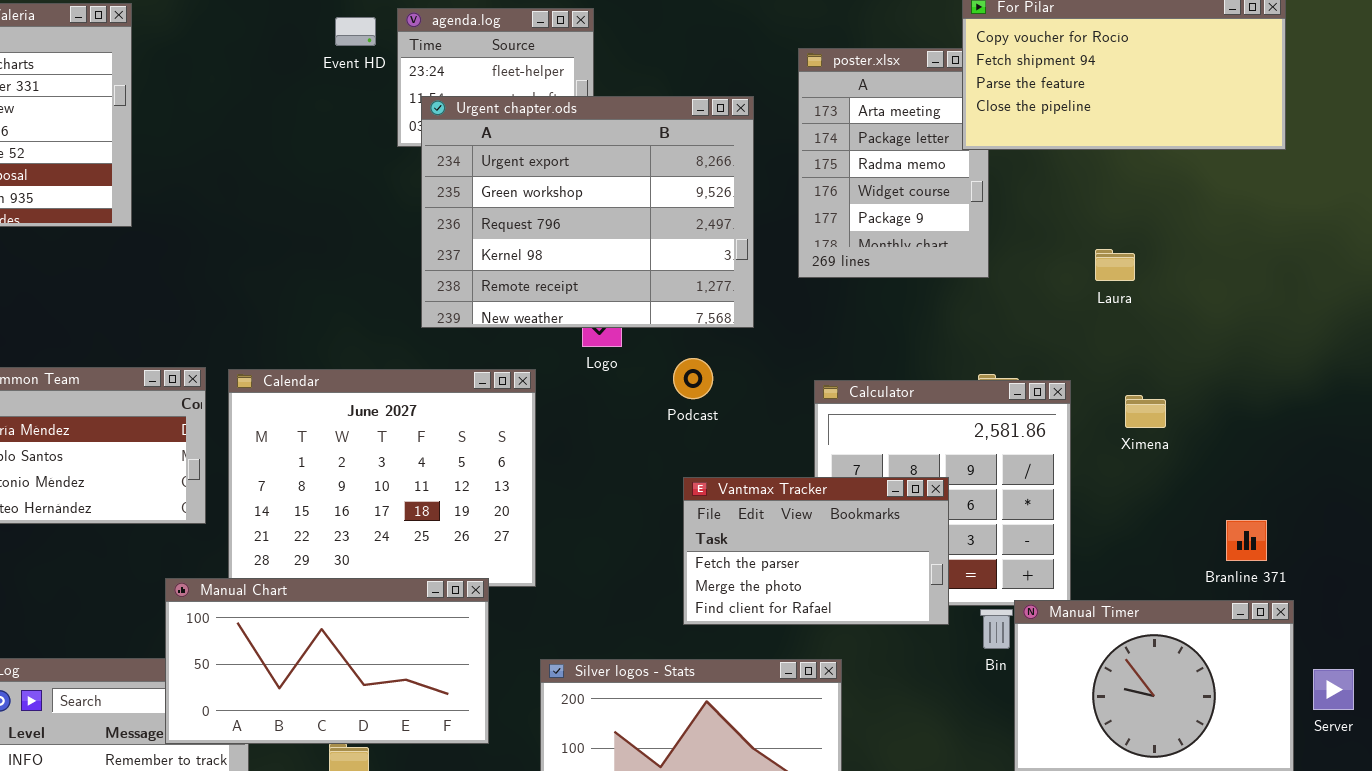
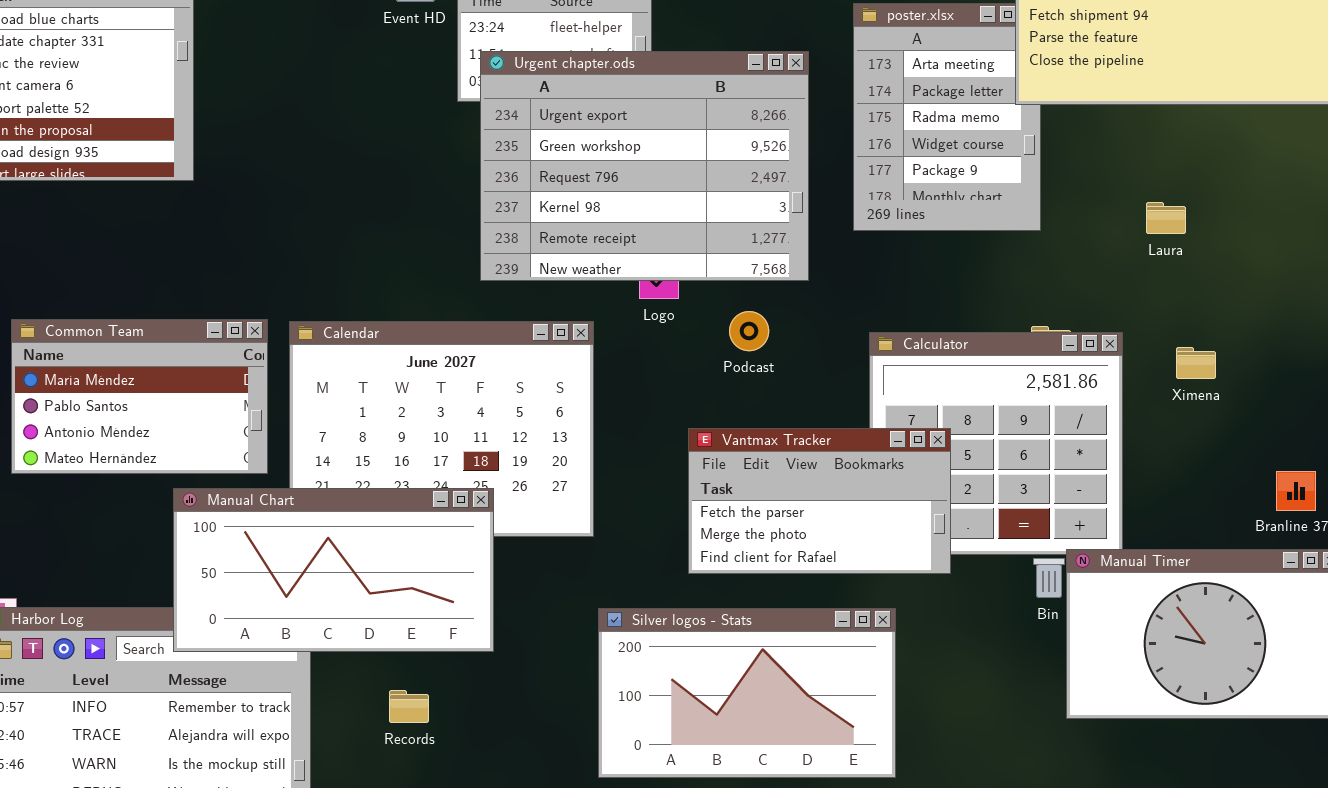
Vantmax Tracker: [683,477,949,625] -> [688,428,951,574], moved
Manual Chart: [165,578,489,744] -> [173,488,494,652], moved

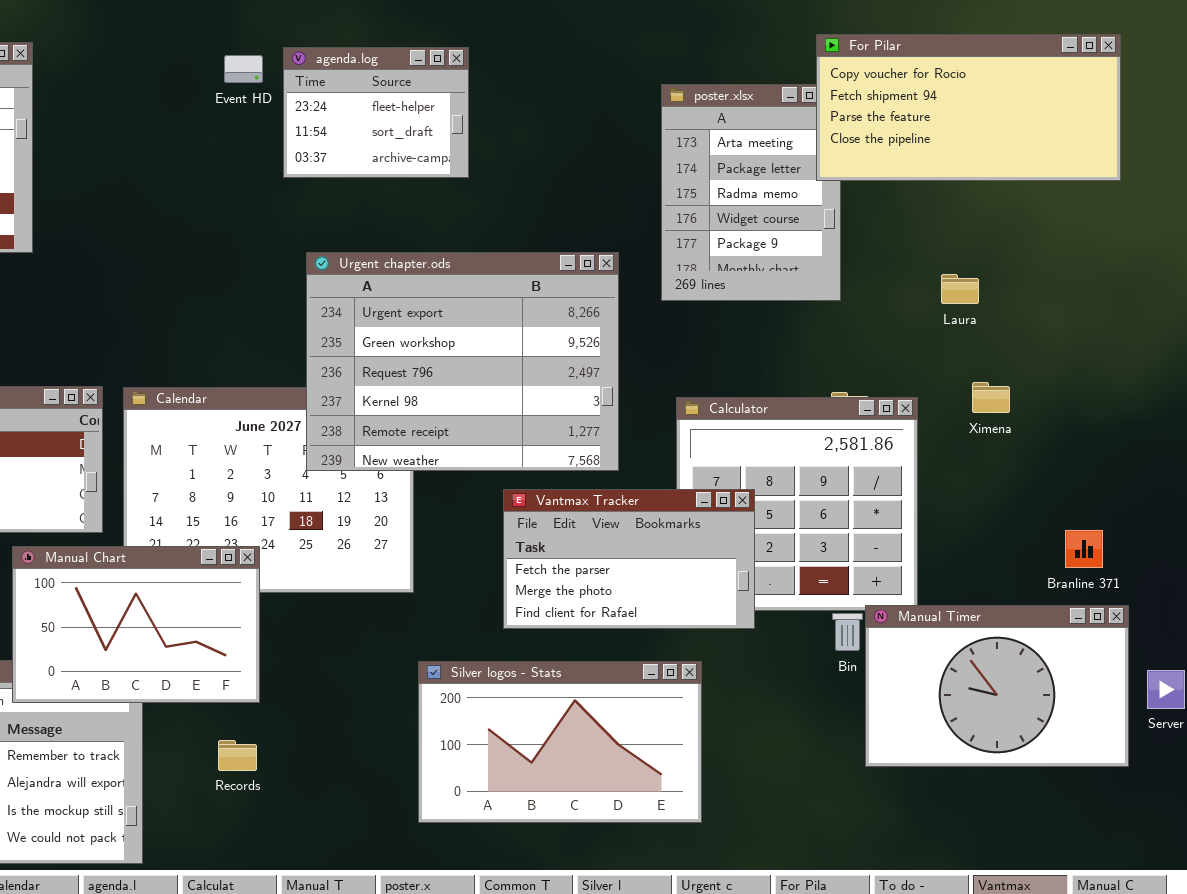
Urgent chapter.ods: [480,51,809,281] -> [306,252,619,471], moved
Ximena: [1176,347,1216,379] -> [972,382,1010,413], moved
Manual Chart: [173,488,494,652] -> [12,546,260,703], resized

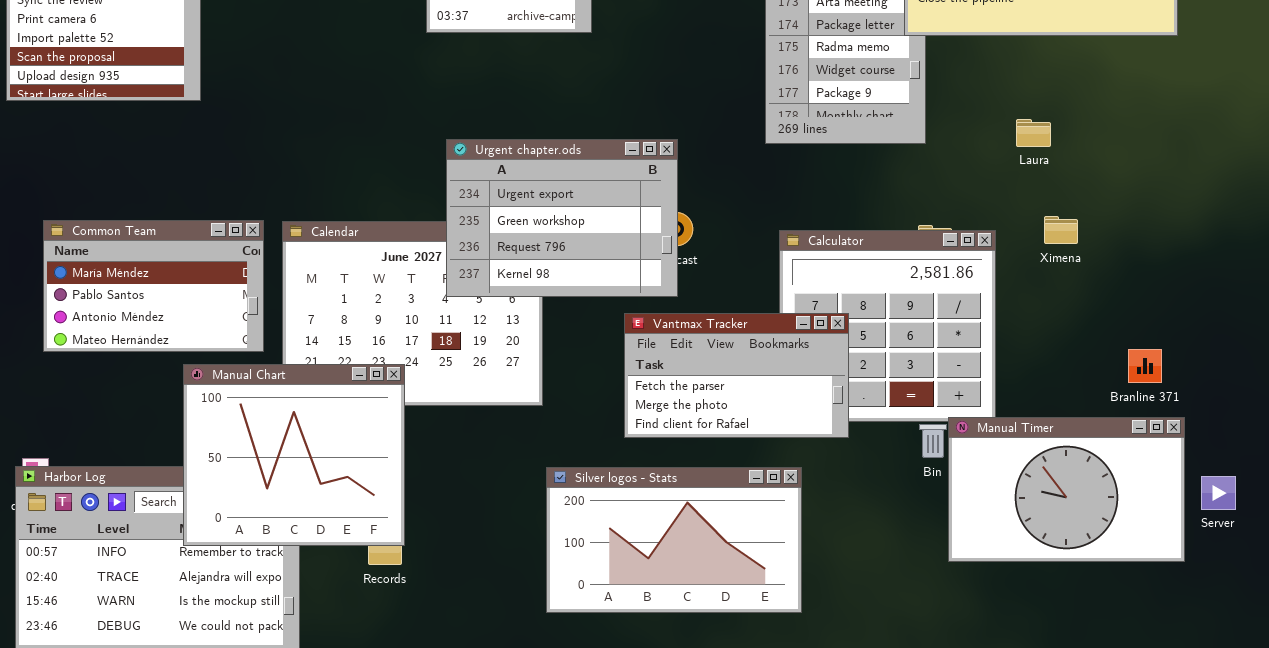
Urgent chapter.ods: [306,252,619,471] -> [446,139,678,297], resized
Manual Chart: [12,546,260,703] -> [183,364,405,546], resized

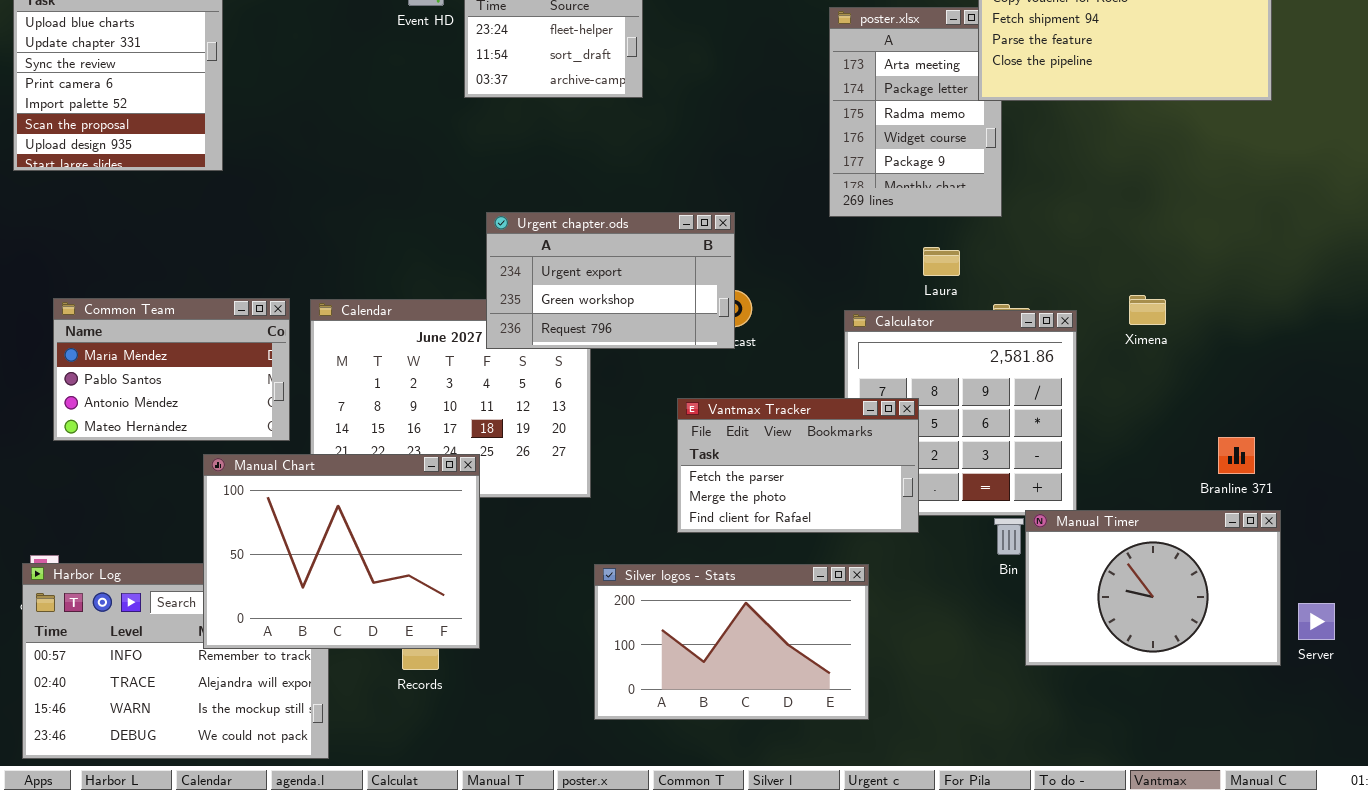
Laura: [1016,119,1051,147] -> [923,247,960,276], moved
Urgent chapter.ods: [446,139,678,297] -> [486,212,735,349], resized
Manual Chart: [183,364,405,546] -> [203,454,480,649], resized
Server: [1201,476,1236,510] -> [1298,603,1335,640], moved

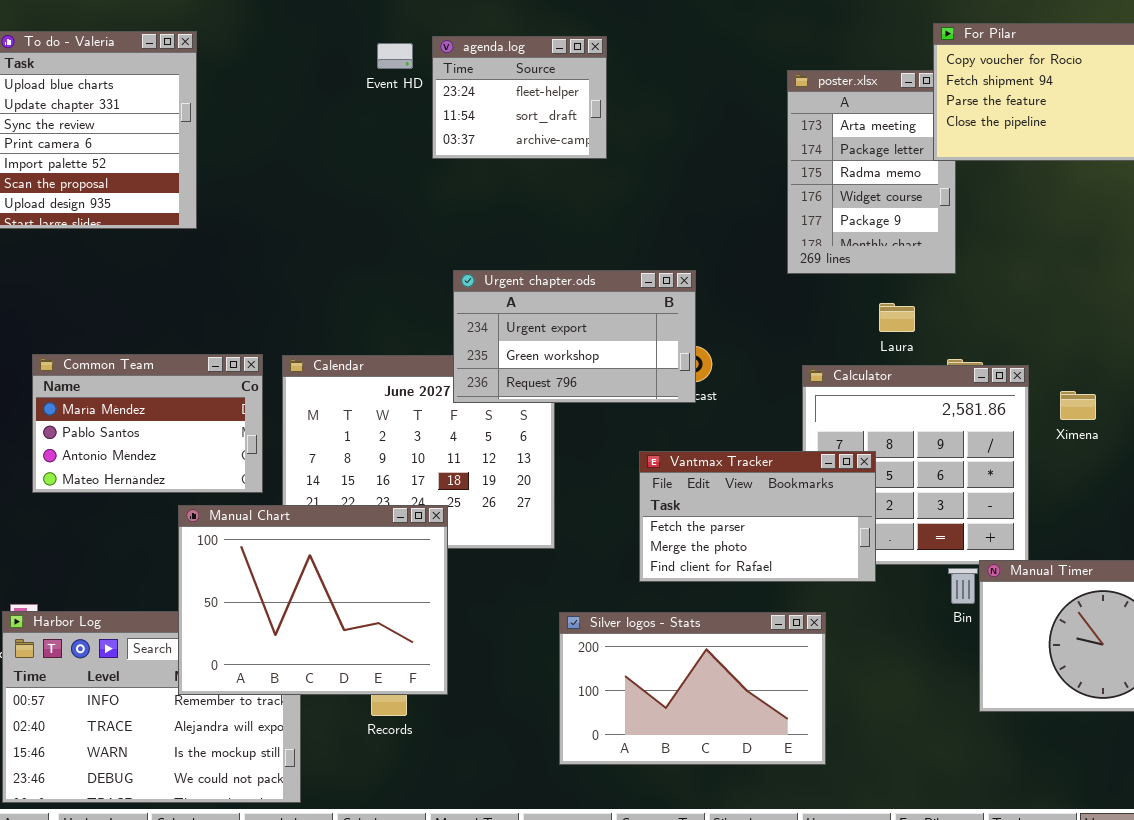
Ximena: [1129,295,1166,325] -> [1060,391,1096,420], moved

